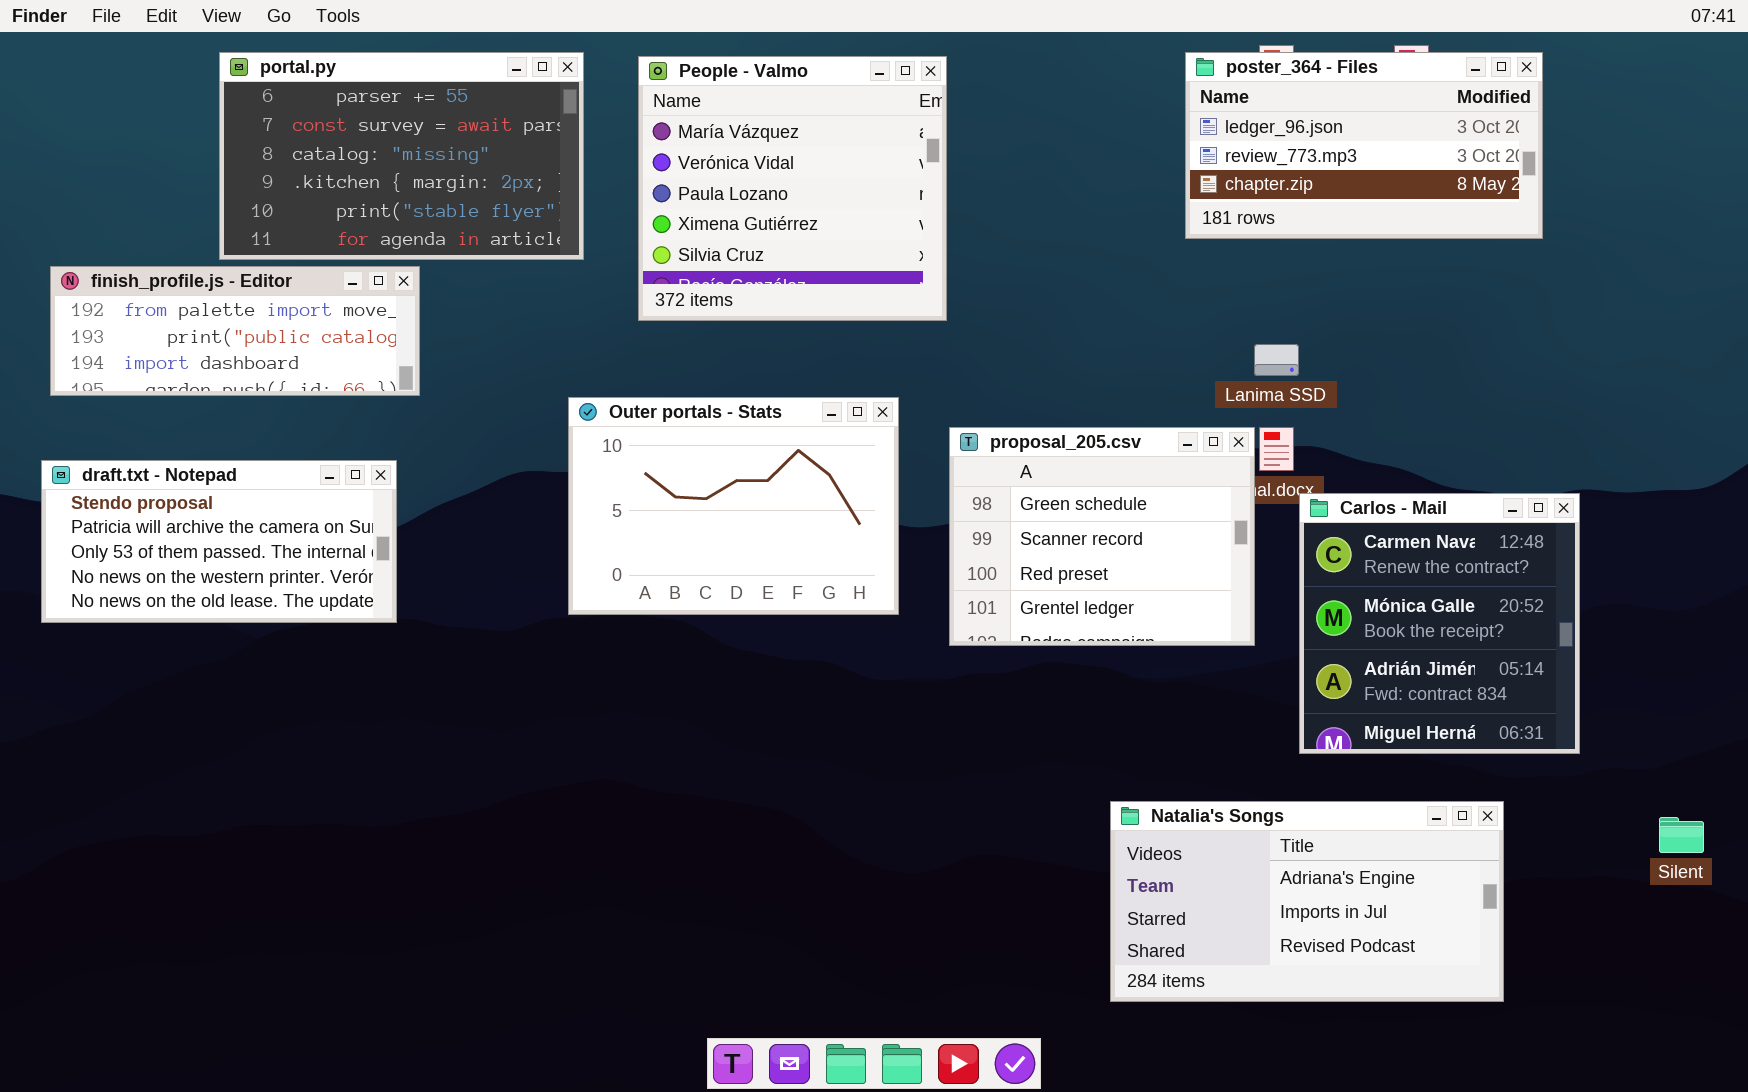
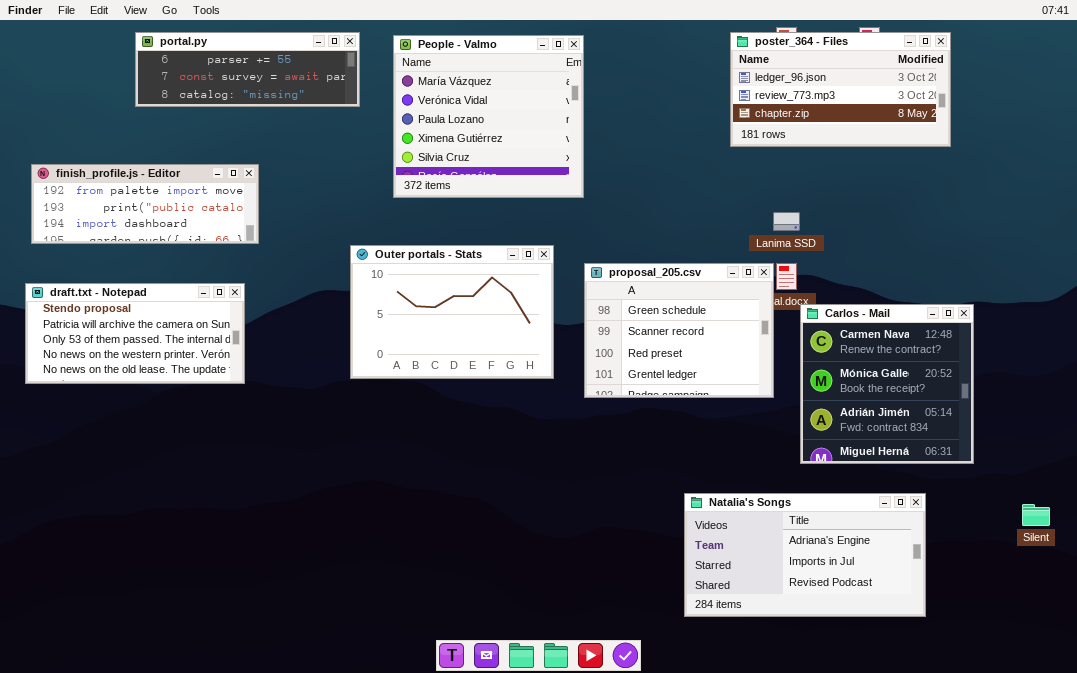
portal.py: [219,52,584,260] -> [135,32,360,107], resized

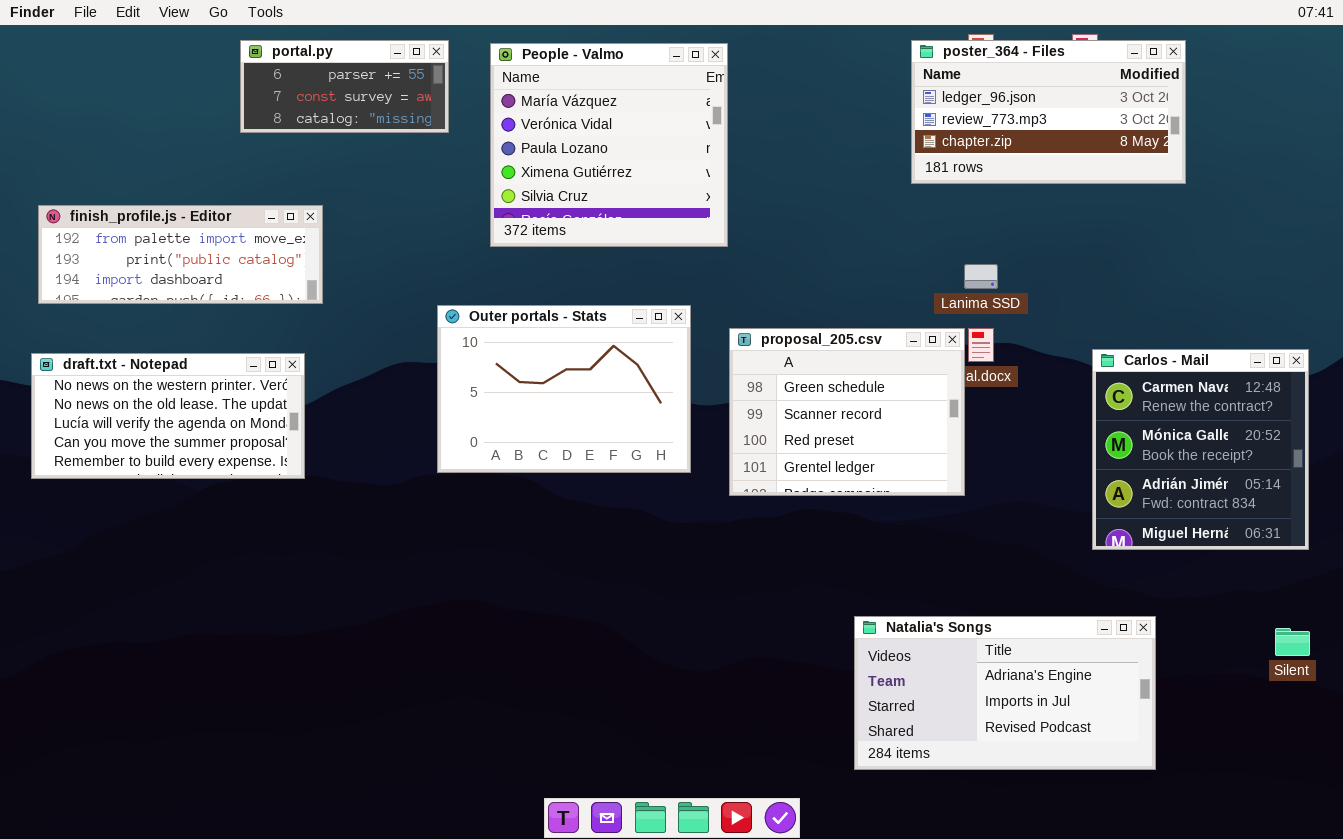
portal.py: [135,32,360,107] -> [240,40,449,133], resized
draft.txt - Notepad: [25,283,245,384] -> [31,353,305,479], scrolled down 3 rows
Carlos - Mail: [800,304,974,464] -> [1092,349,1309,550], moved

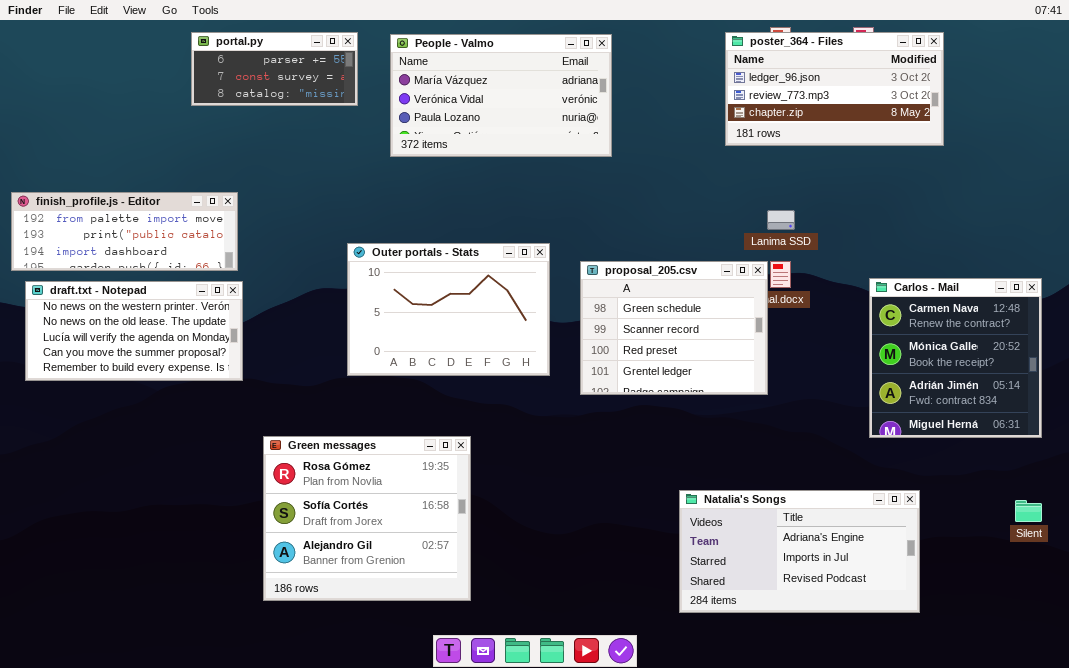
People - Valmo: [490,43,728,247] -> [390,34,612,157], resized
finish_profile.js - Editor: [38,205,323,304] -> [11,192,238,271], moved
Green messages: none -> [263,436,471,601], opened

